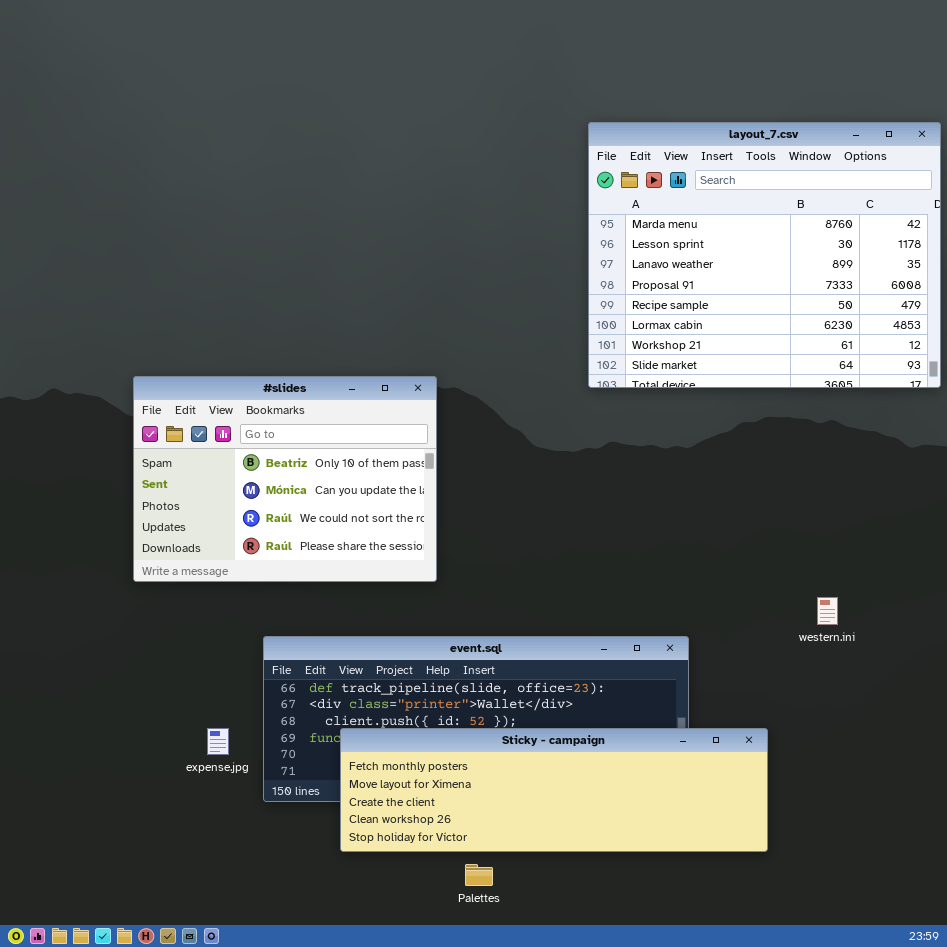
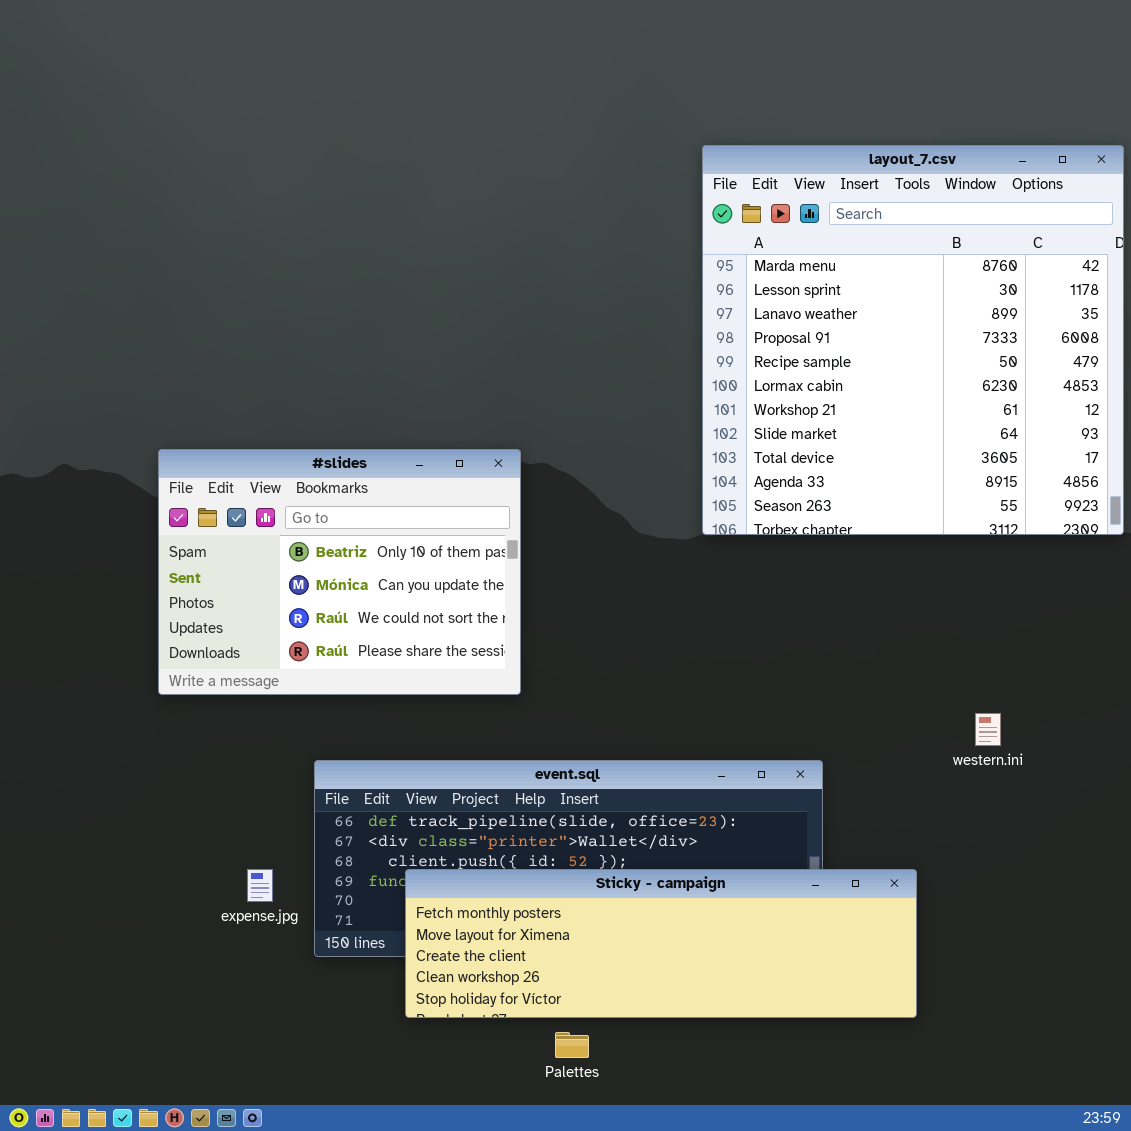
layout_7.csv: [588,122,941,388] -> [702,145,1124,535], resized

